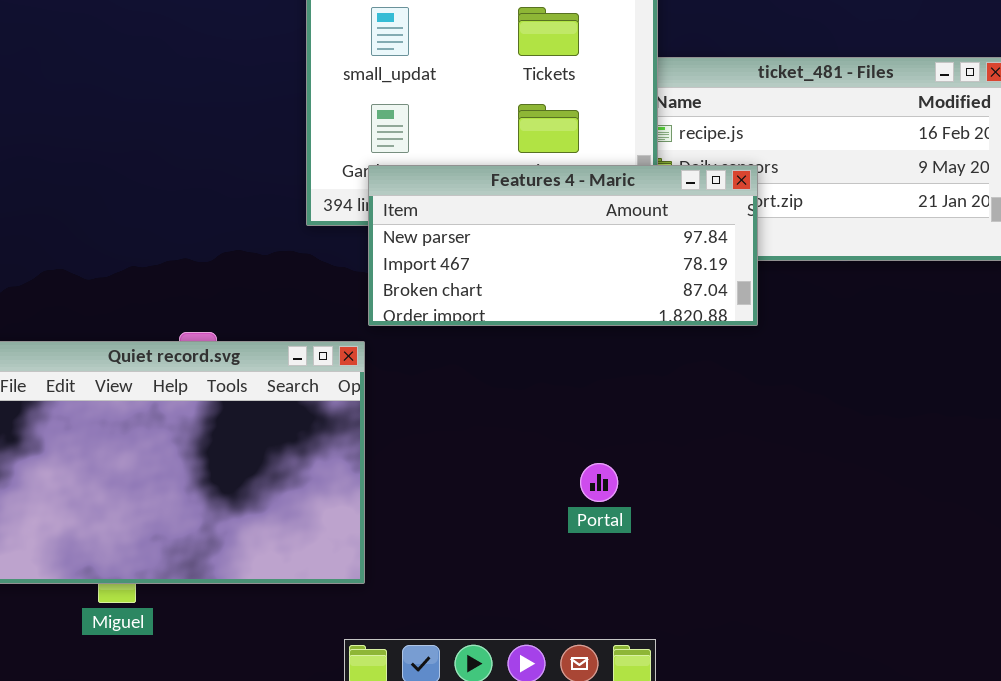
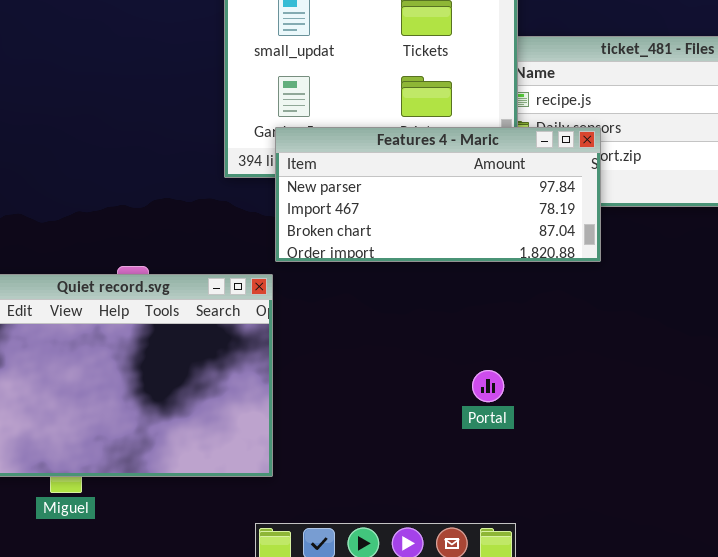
Portal: [580,463,618,502] -> [472,370,504,402], moved

